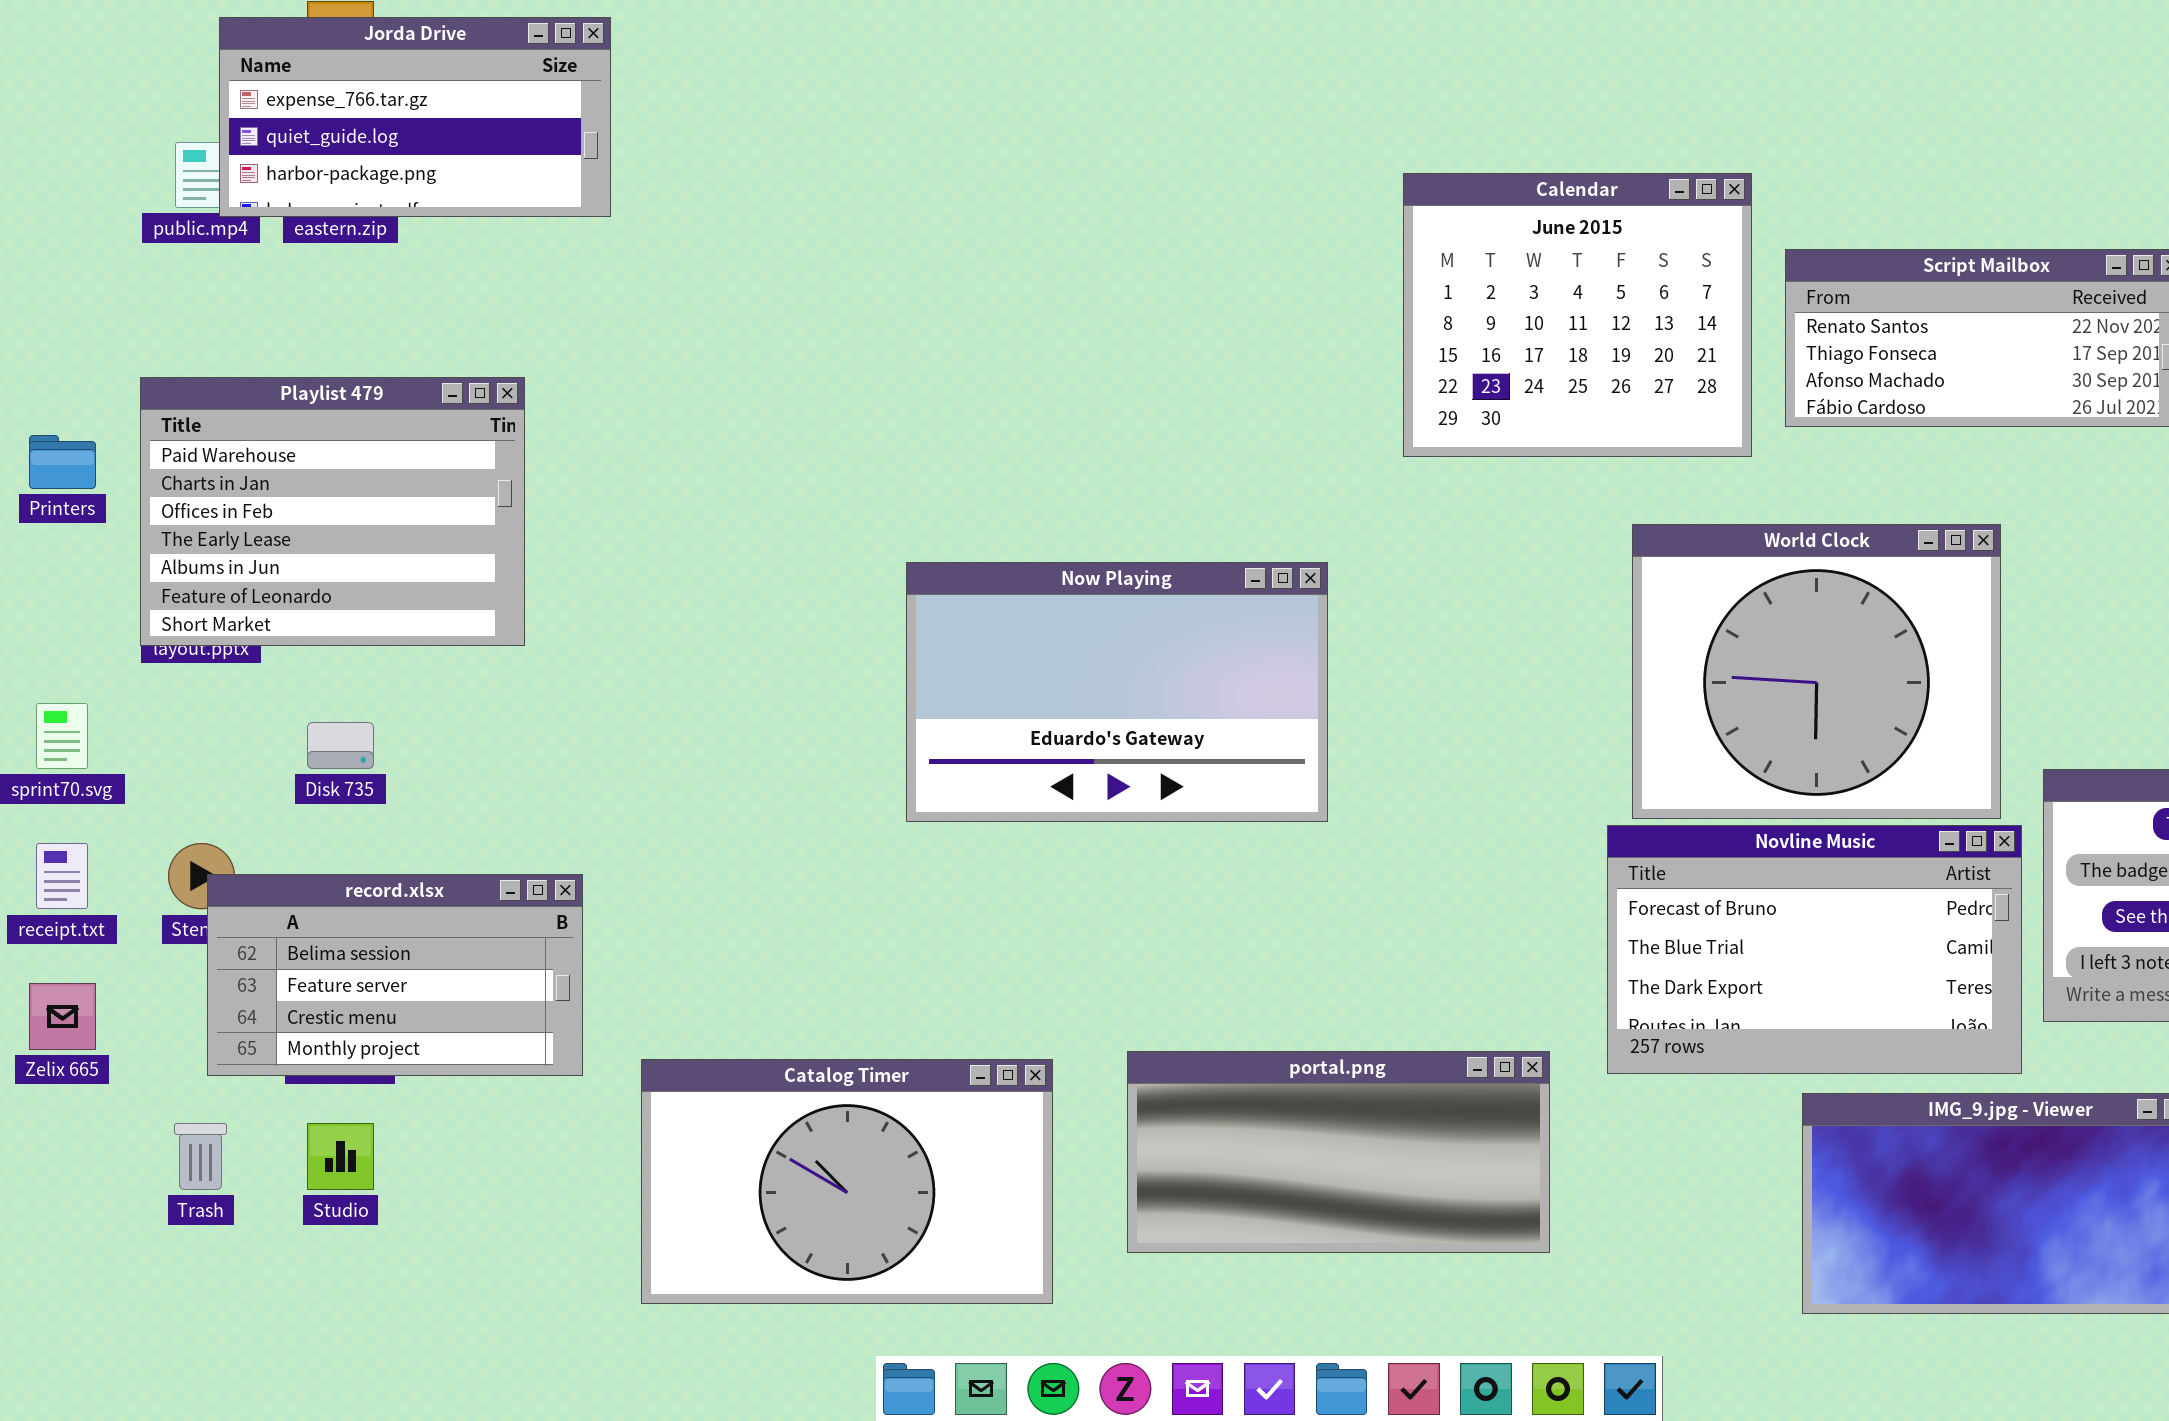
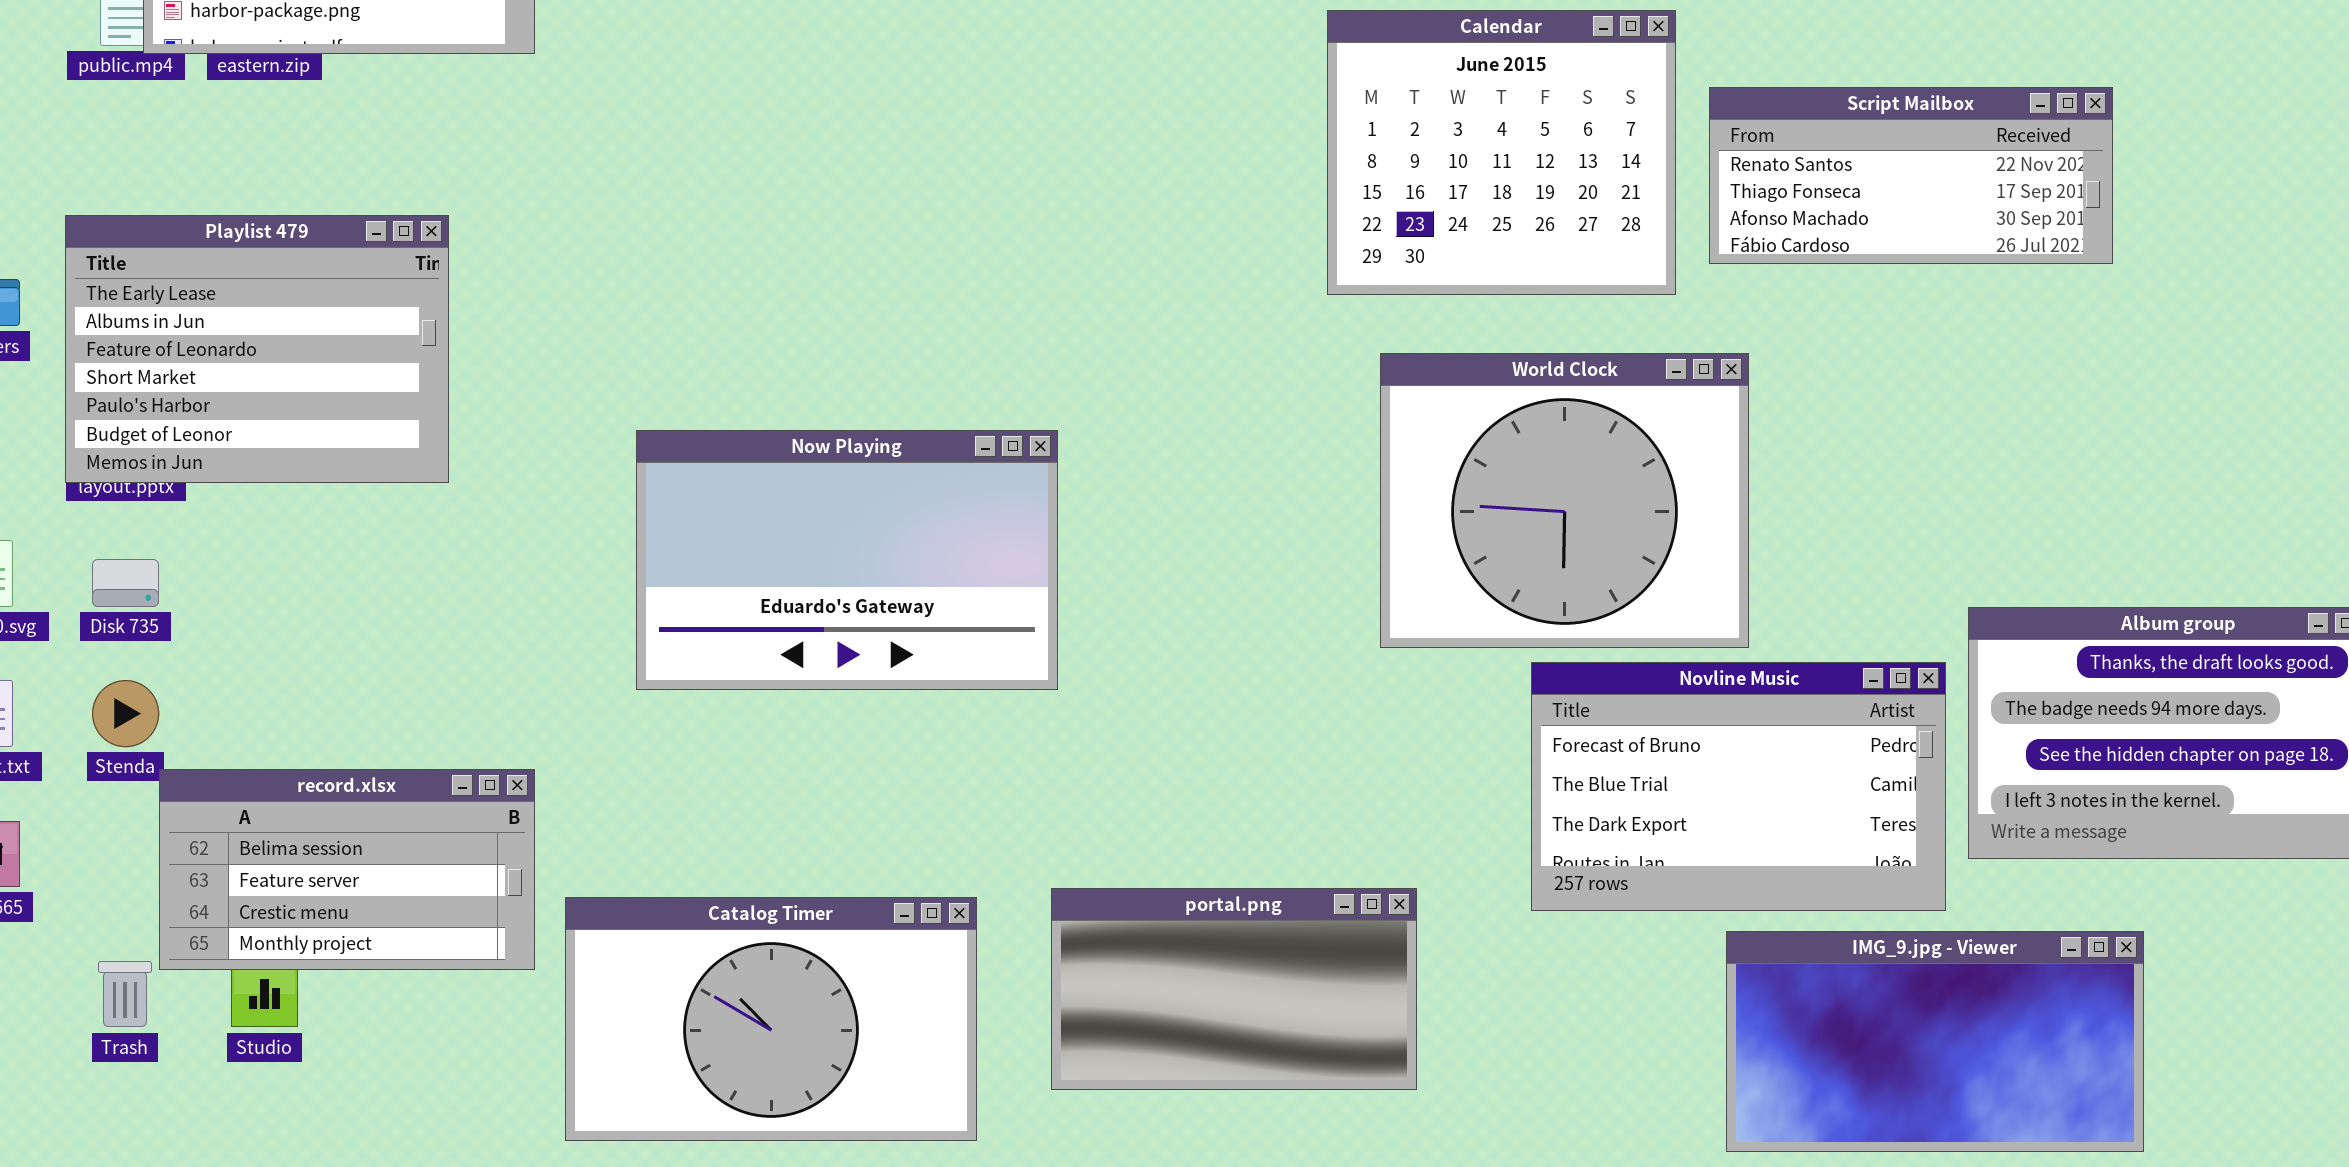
Playlist 479: [140,377,525,646] -> [65,215,449,483], scrolled down 3 rows
World Clock: [1632,524,2001,819] -> [1380,353,1749,648], moved
Now Playing: [906,562,1328,822] -> [636,430,1058,690], moved
Disk 735: [307,722,374,769] -> [92,559,159,607], moved
record.xlsx: [207,874,583,1076] -> [159,769,535,970], moved
portal.png: [1127,1051,1550,1253] -> [1051,888,1417,1090], resized

